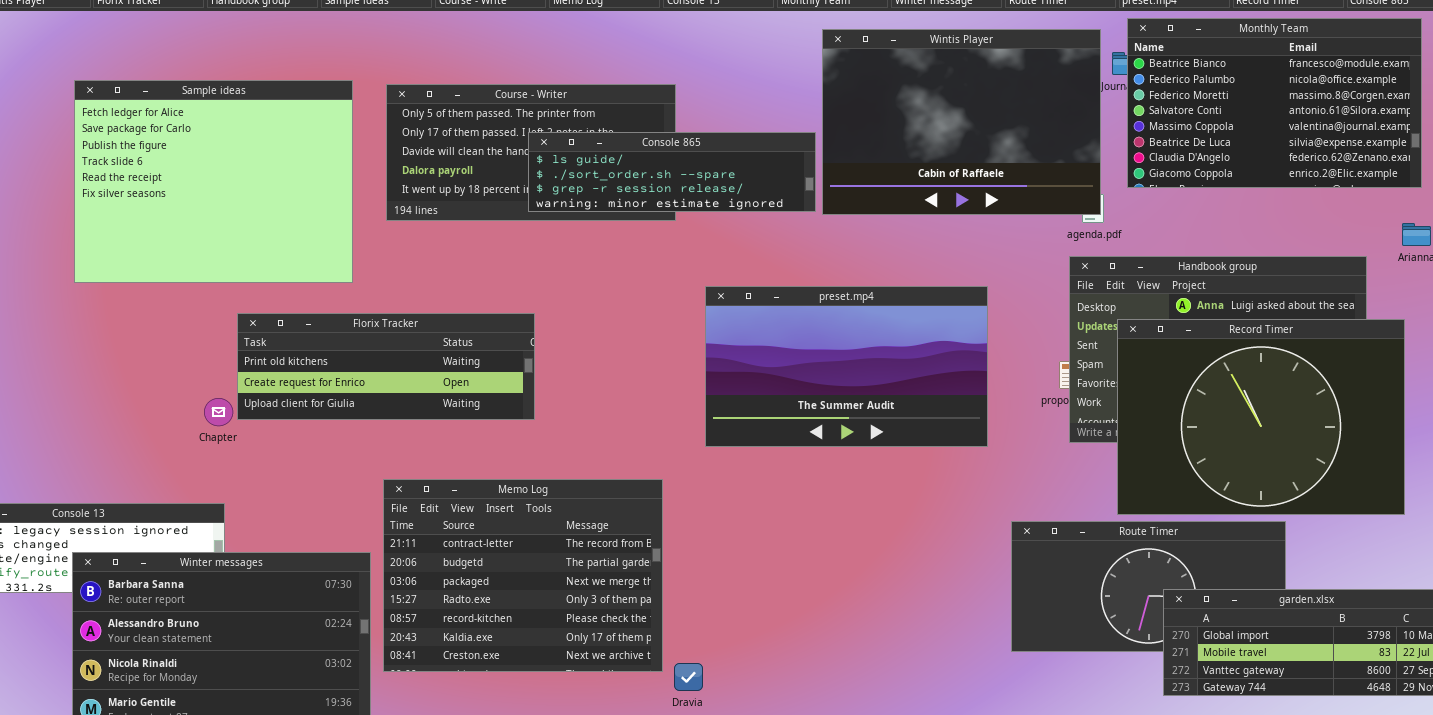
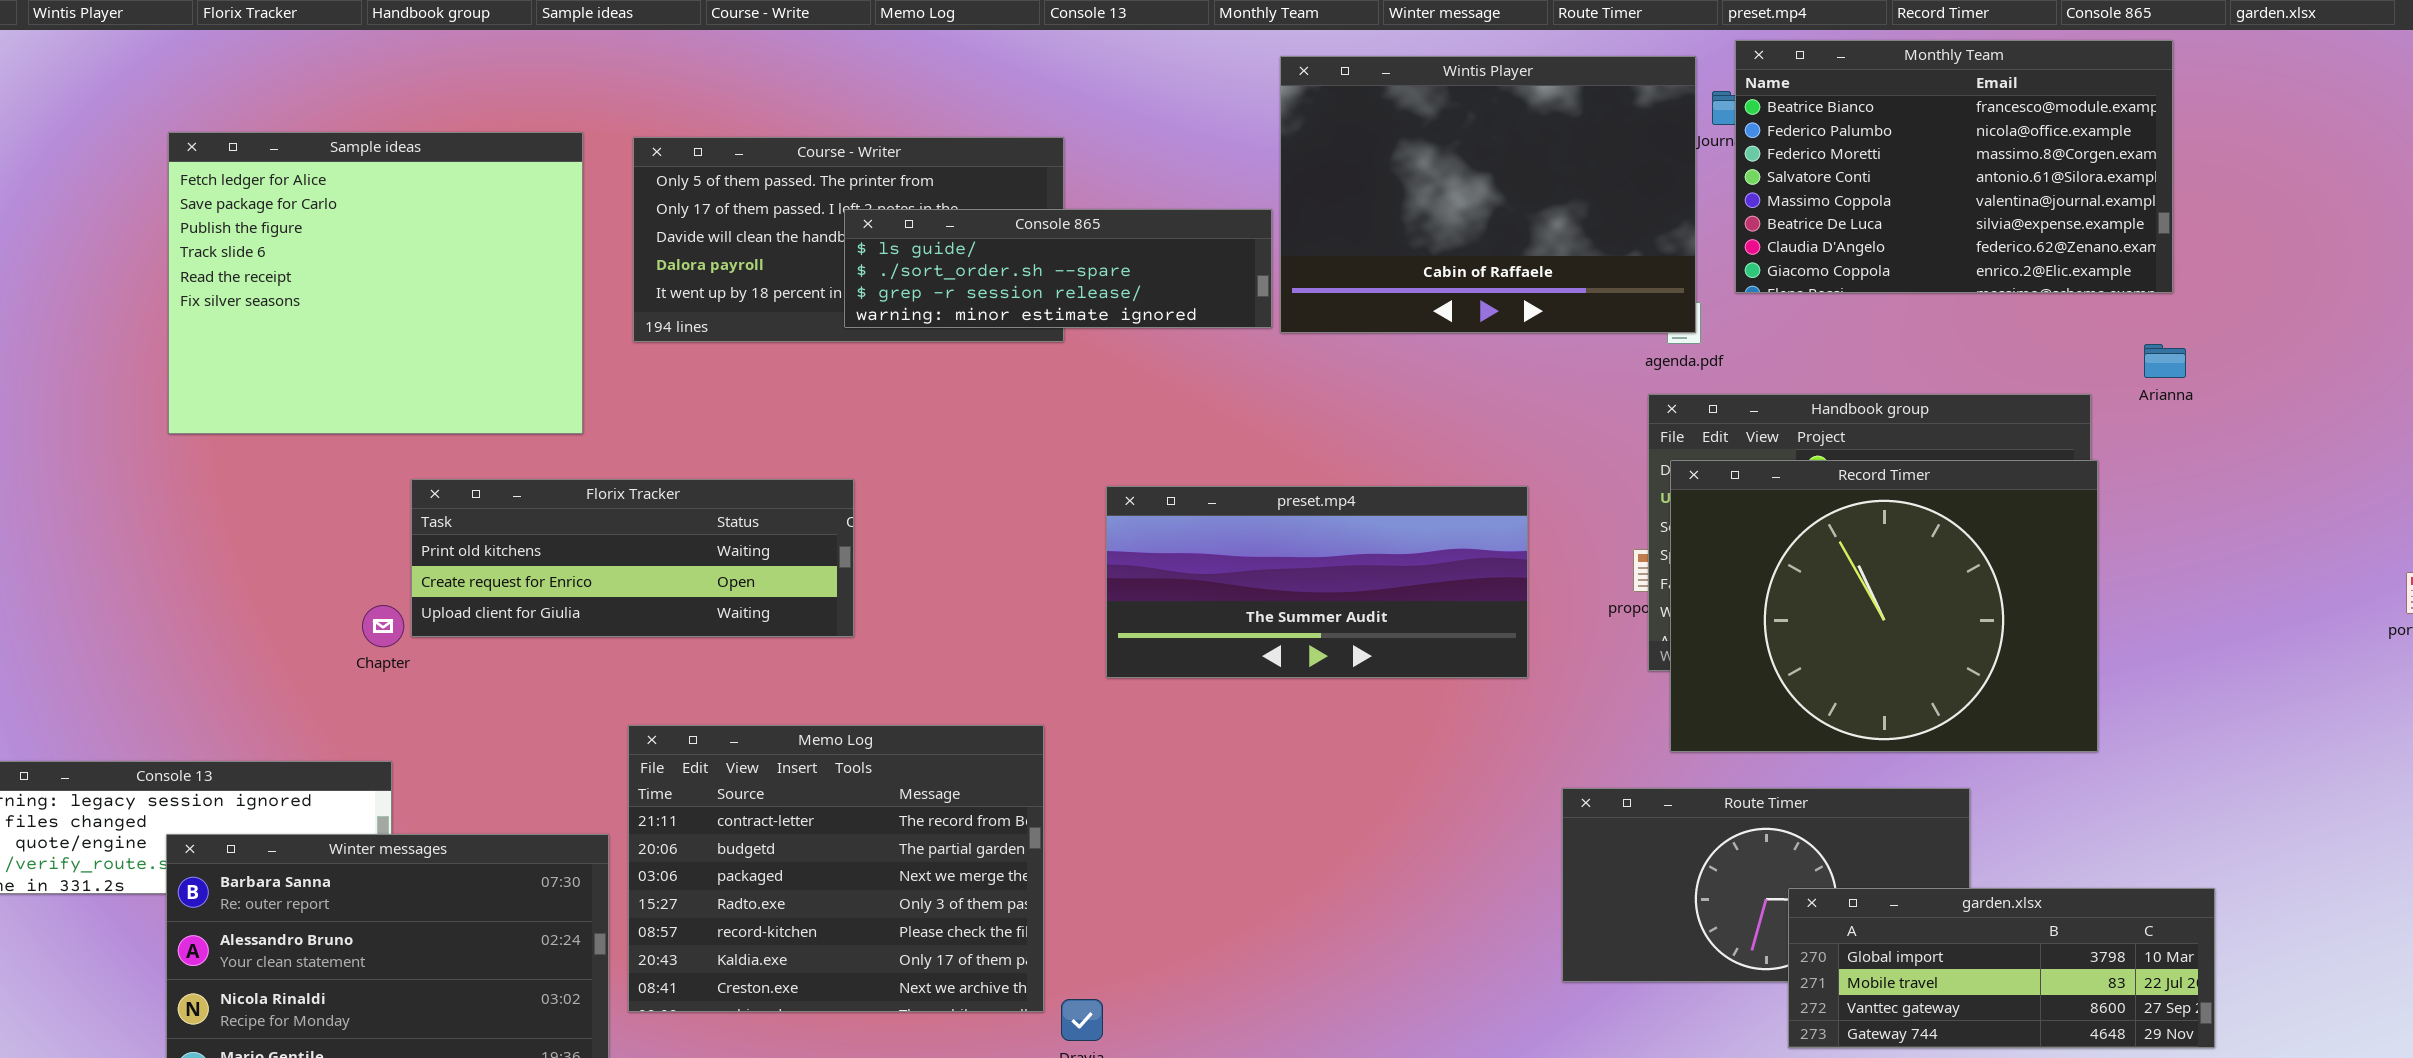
preset.mp4: [705,286,988,447] -> [1106,486,1528,678], resized
Record Timer: [1117,319,1405,515] -> [1670,460,2098,752], moved

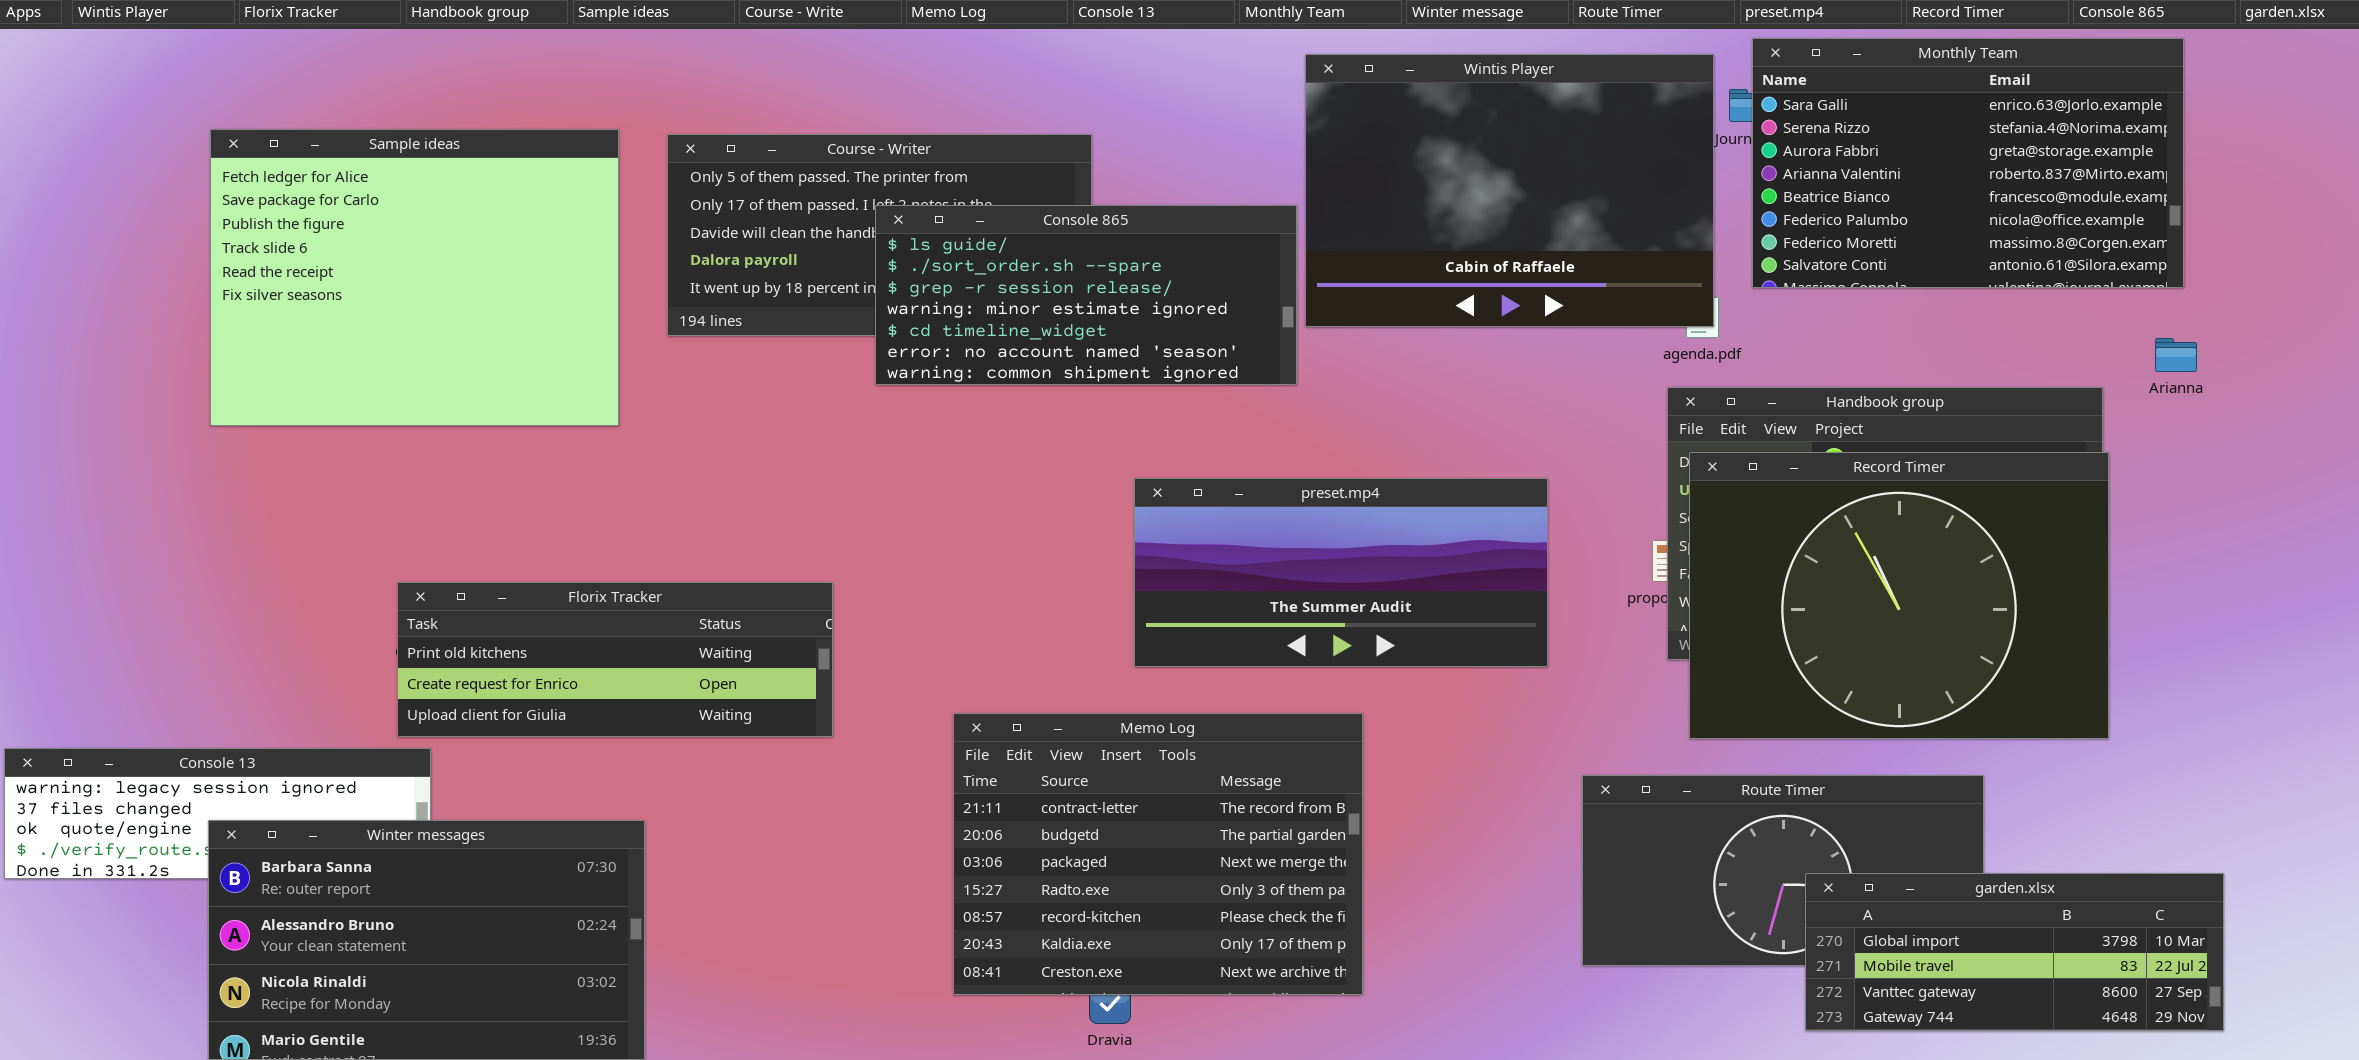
Monthly Team: [1735,40,2173,293] -> [1752,38,2184,288], scrolled up 4 rows
Console 865: [844,209,1272,328] -> [875,205,1297,385], resized
Florix Tracker: [411,479,854,637] -> [397,582,833,737], moved
Memo Log: [628,725,1044,1012] -> [953,713,1363,995], moved

